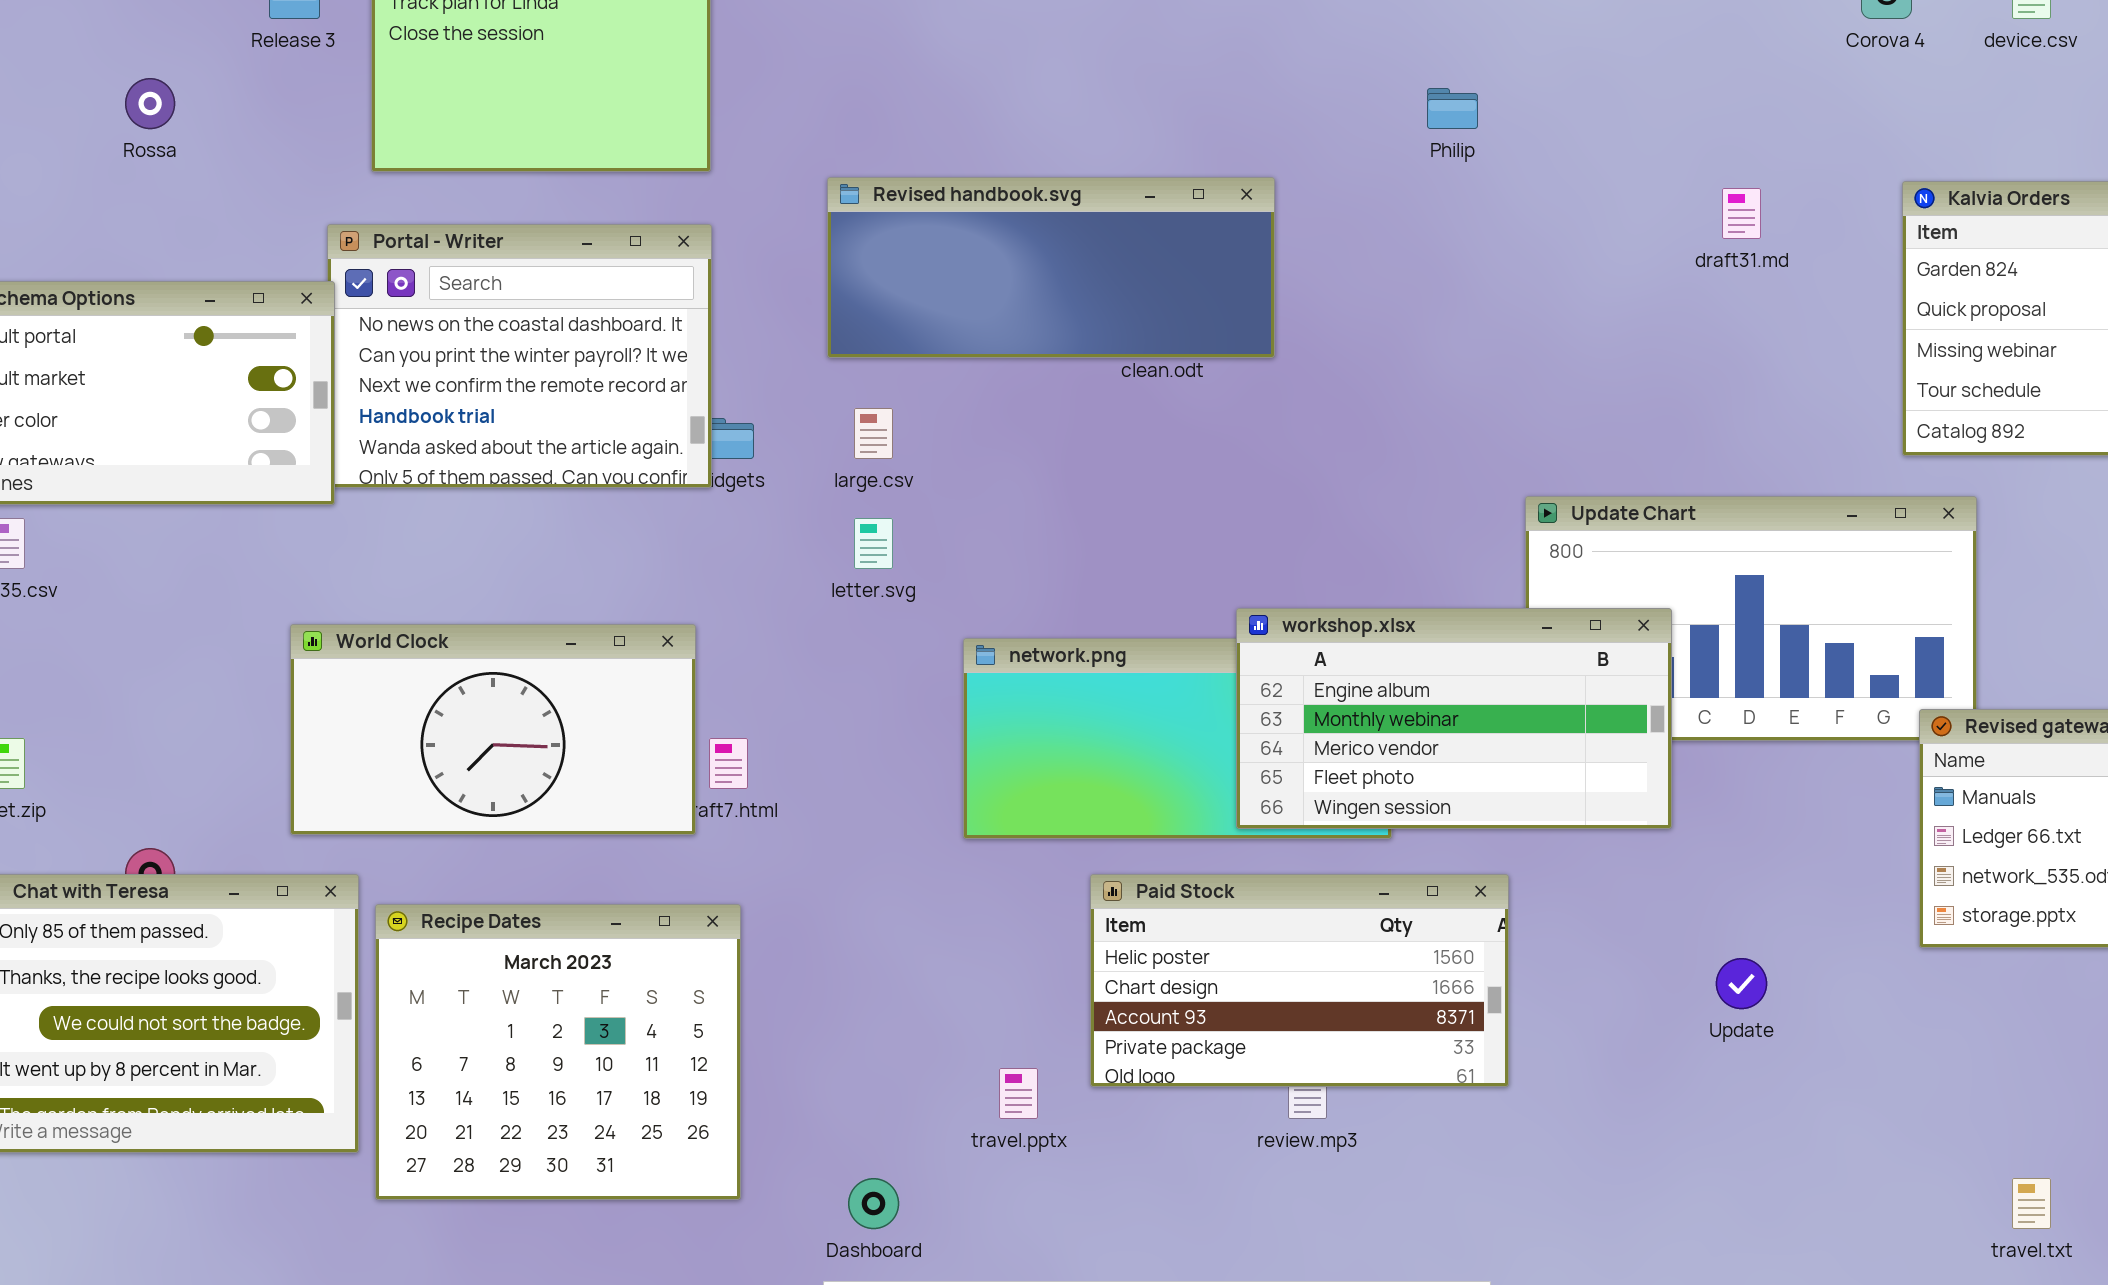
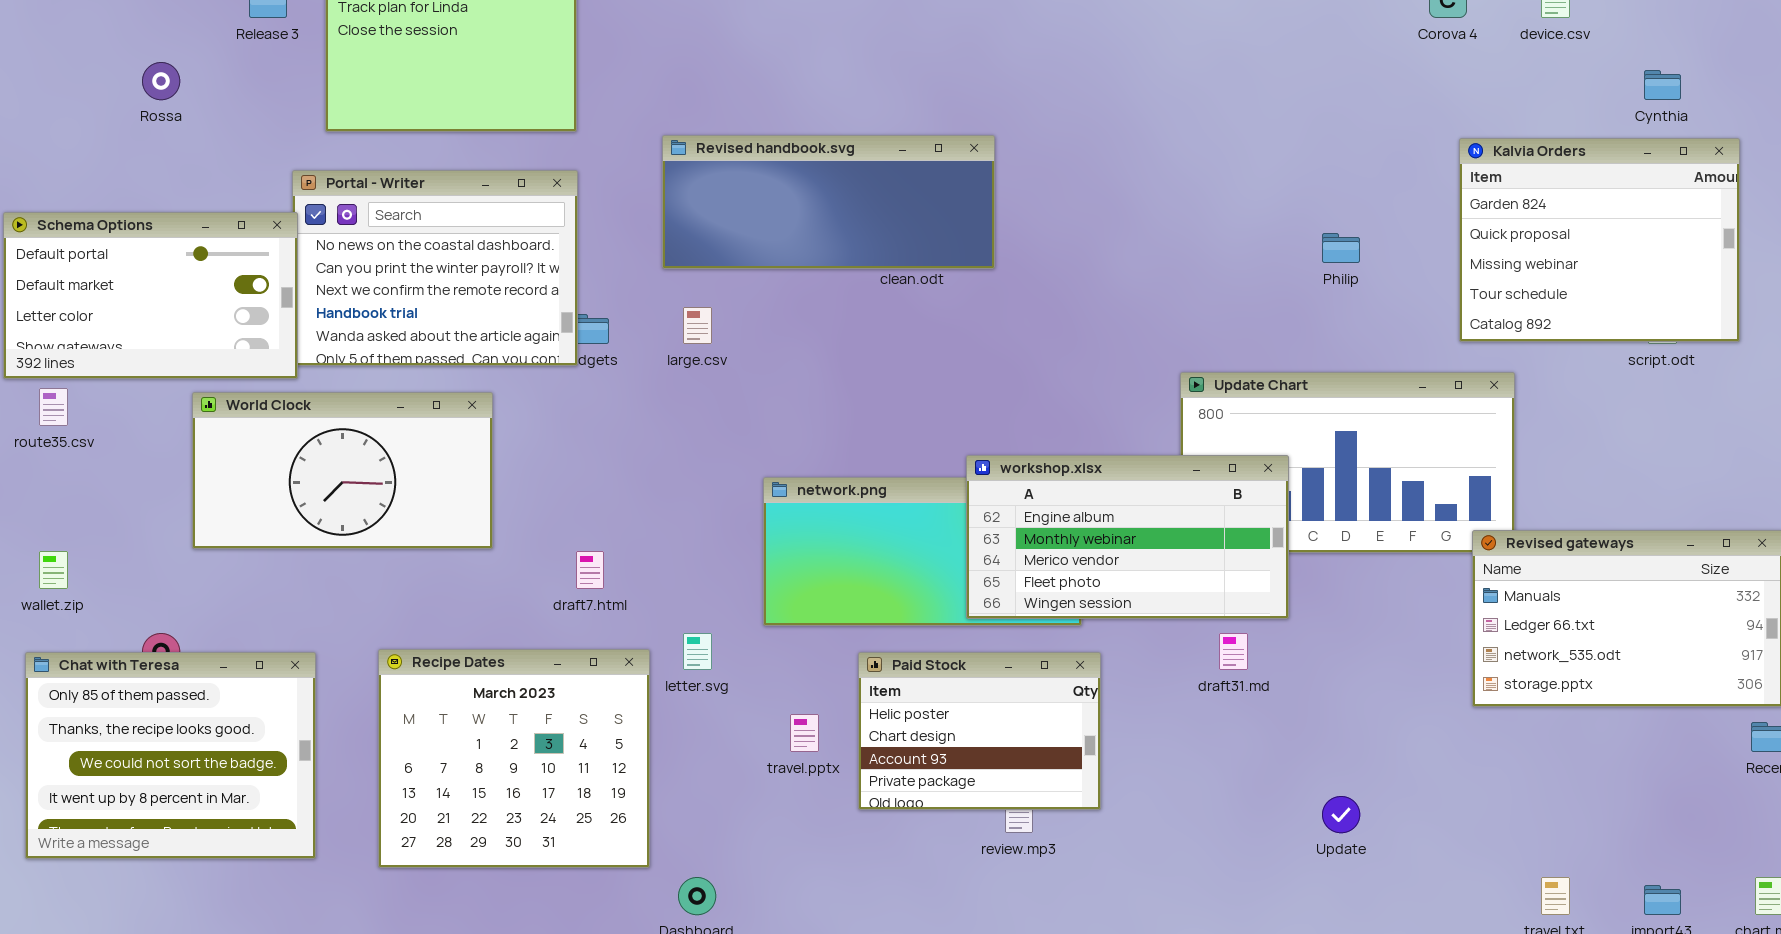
Philip: [1427,88,1478,129] -> [1322,233,1360,263], moved
draft31.md: [1722,188,1761,239] -> [1219,633,1248,670], moved
letter.svg: [854,518,893,569] -> [683,633,712,670], moved
World Clock: [290,624,696,835] -> [192,392,493,549], moved
Paid Stock: [1090,874,1509,1087] -> [858,652,1101,810], resized
Recipe Dates: [375,904,741,1200] -> [378,649,650,868], moved
Update: [1716,958,1767,1009] -> [1322,796,1360,833], moved
travel.pptx: [999,1068,1038,1119] -> [790,714,819,752], moved

